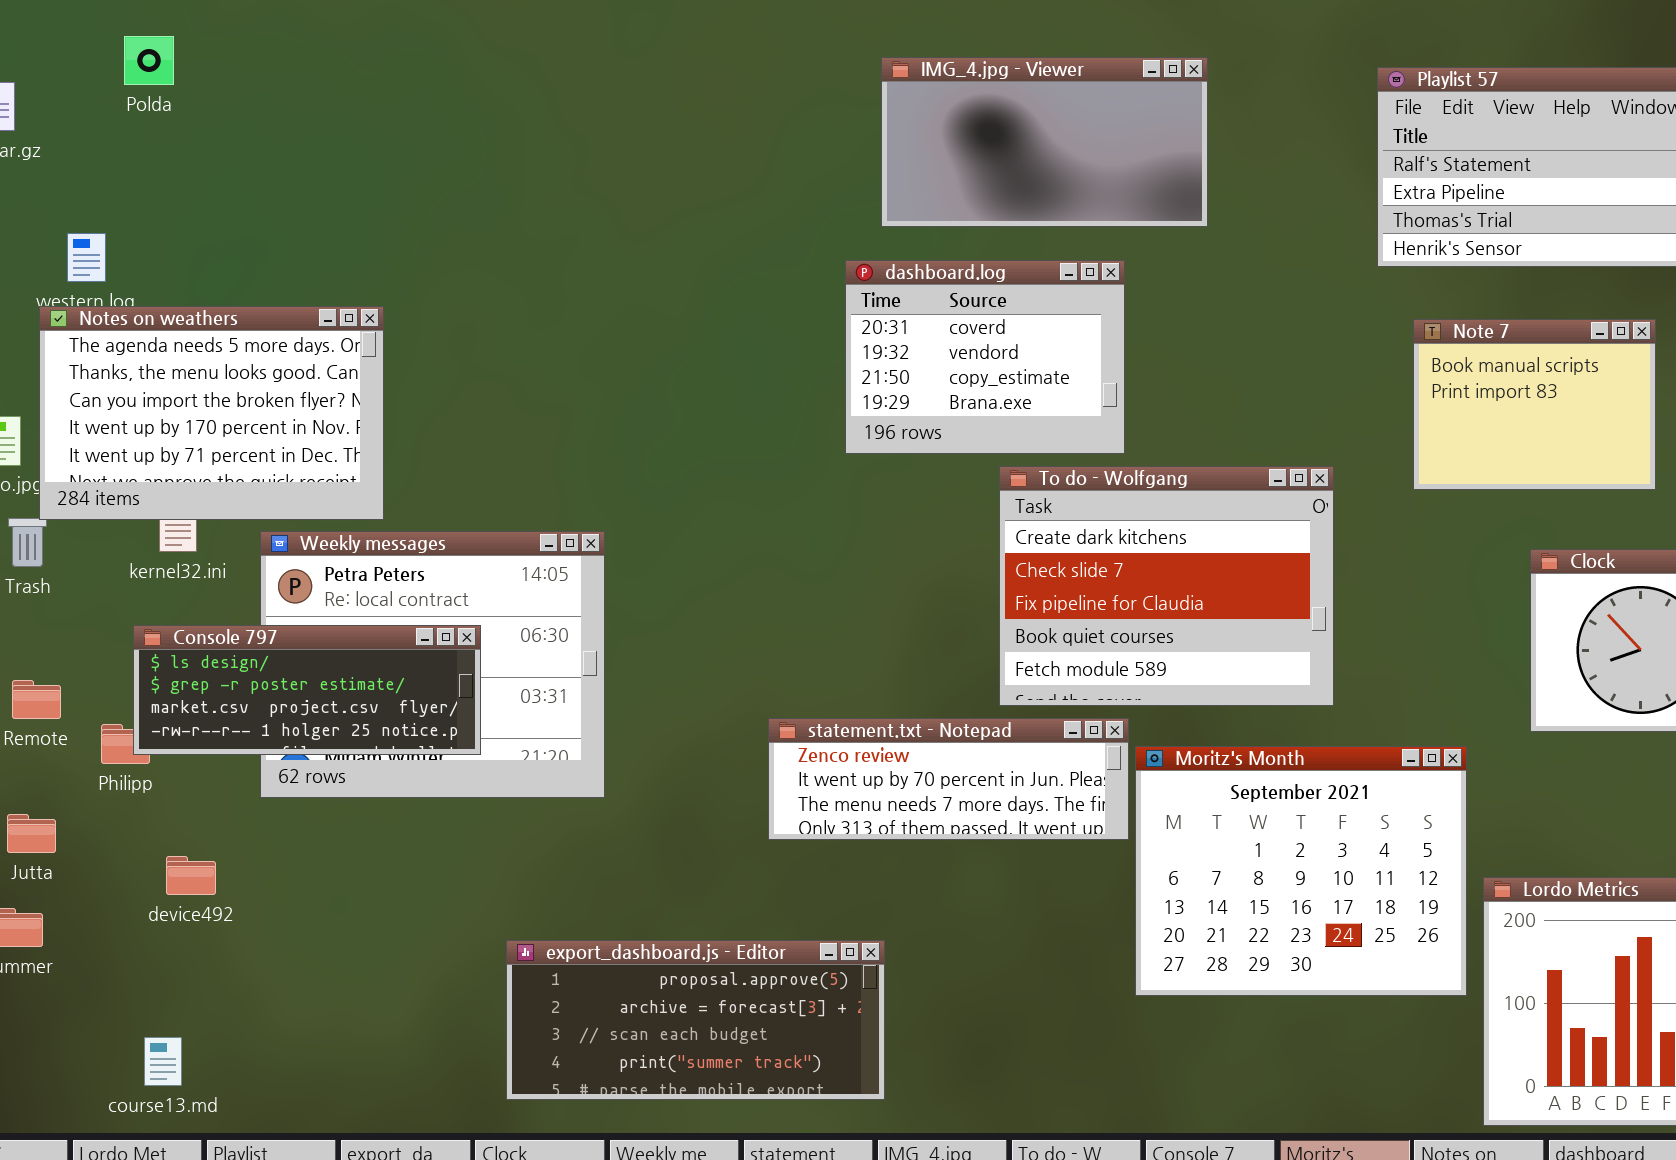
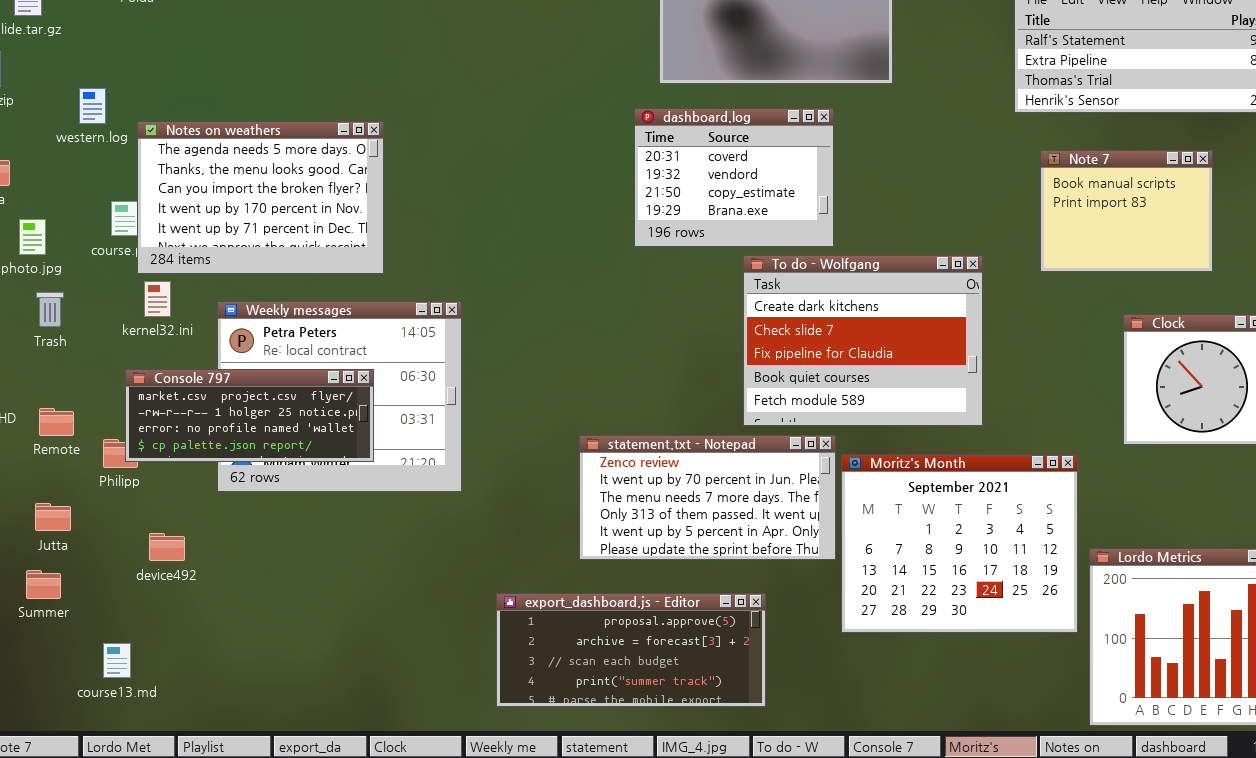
Notes on weathers: [39,306,384,520] -> [137,121,384,274], moved
Console 797: [133,625,481,755] -> [125,369,374,462], scrolled down 2 rows
statement.txt - Notepad: [768,718,1129,840] -> [579,435,836,560], resized
export_dashboard.js - Editor: [506,940,885,1100] -> [496,593,766,707], moved
course13.md: [144,1037,182,1086] -> [103,643,131,678], moved

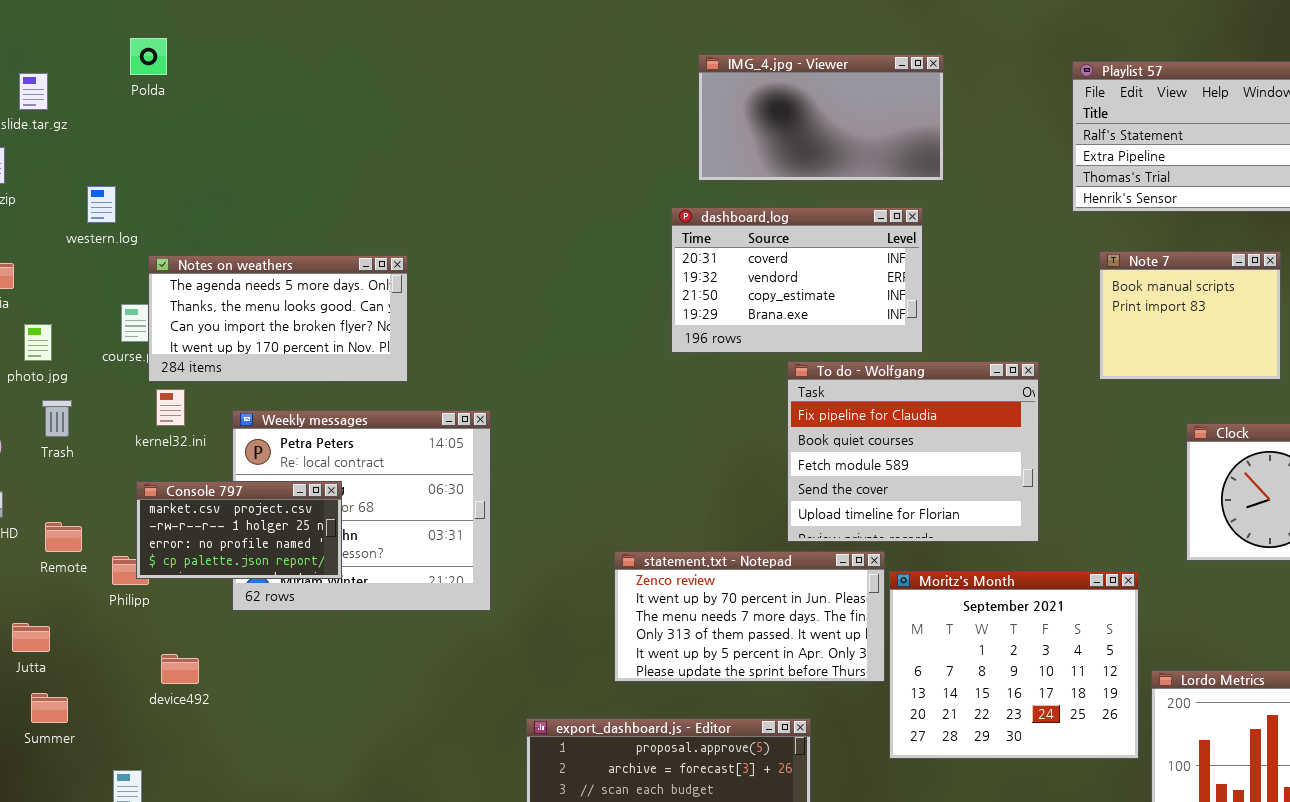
dashboard.log: [634,108,834,247] -> [671,207,923,353], resized
Notes on weathers: [137,121,384,274] -> [148,255,408,382], resized
To do - Wolfgang: [743,255,983,426] -> [787,361,1039,542], scrolled down 2 rows
Console 797: [125,369,374,462] -> [136,481,342,579], resized
Jutta: [35,503,71,531] -> [12,623,50,652], moved

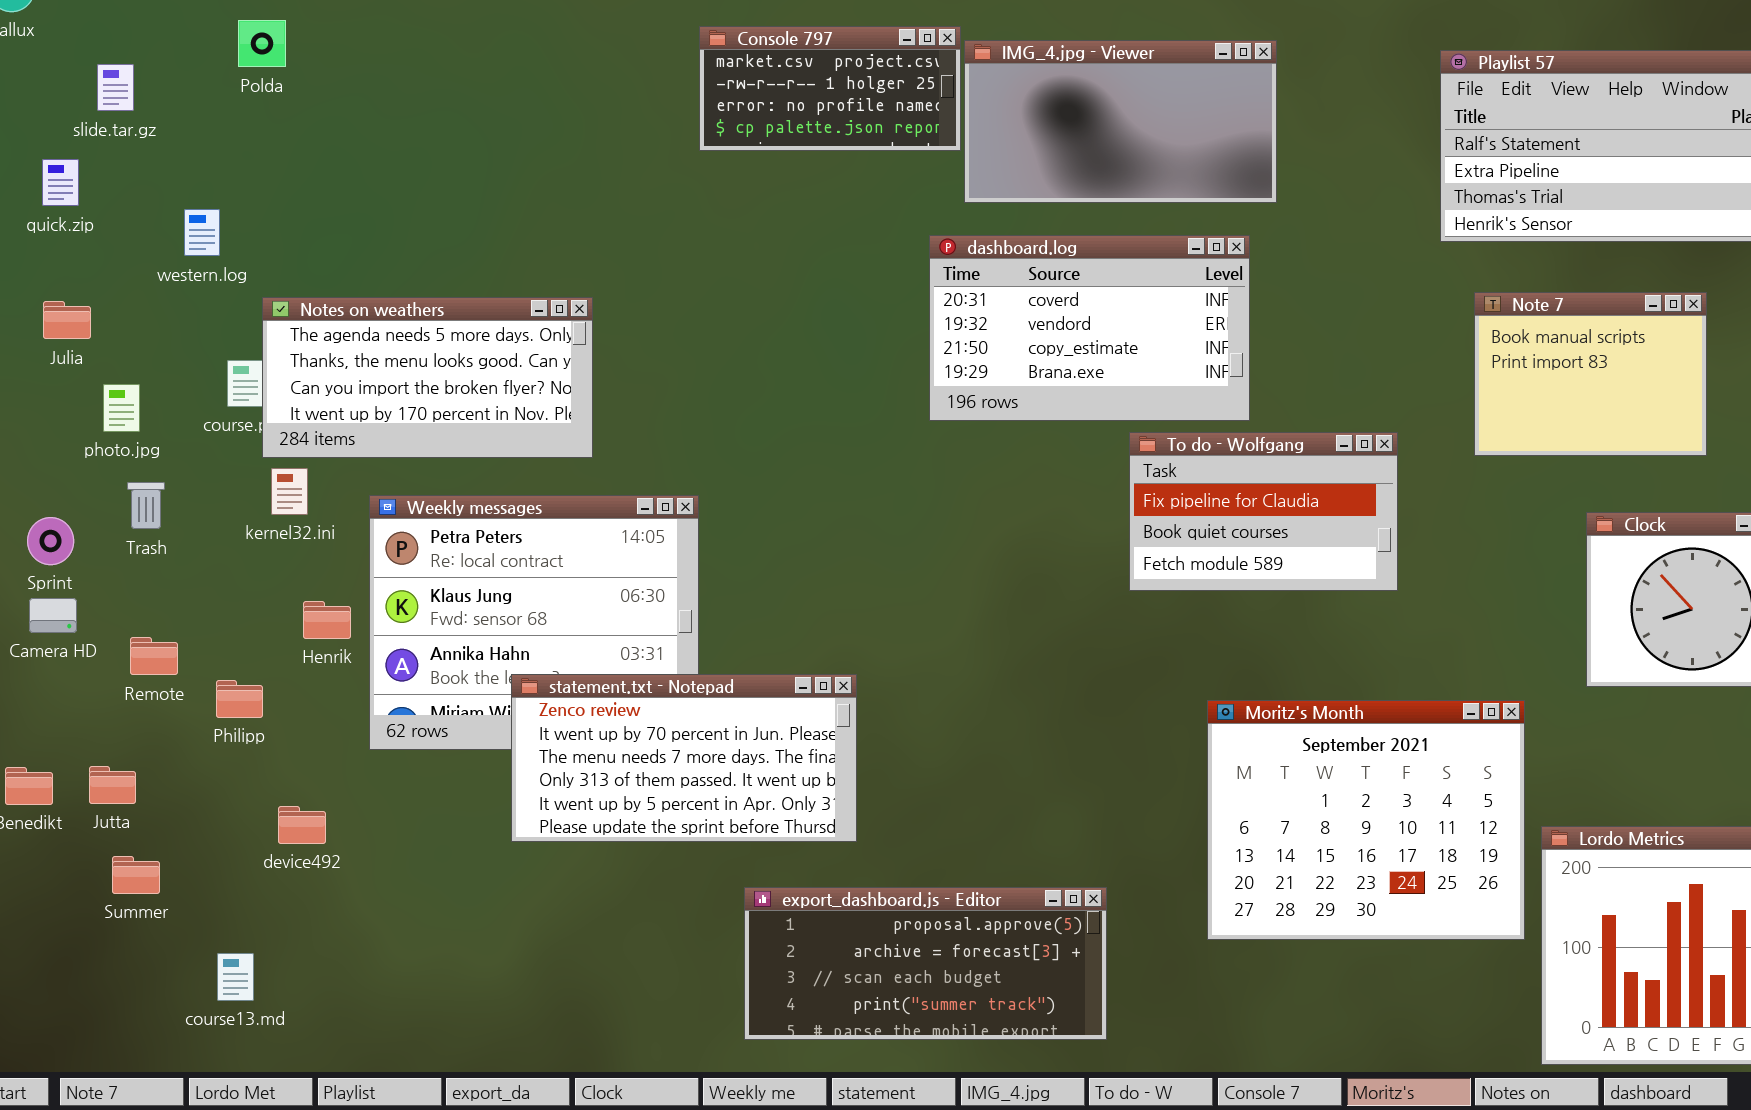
To do - Wolfgang: [787,361,1039,542] -> [1129,432,1398,591], resized
Console 797: [136,481,342,579] -> [699,26,961,151], moved
statement.txt - Notepad: [614,551,885,682] -> [511,674,857,842], moved

